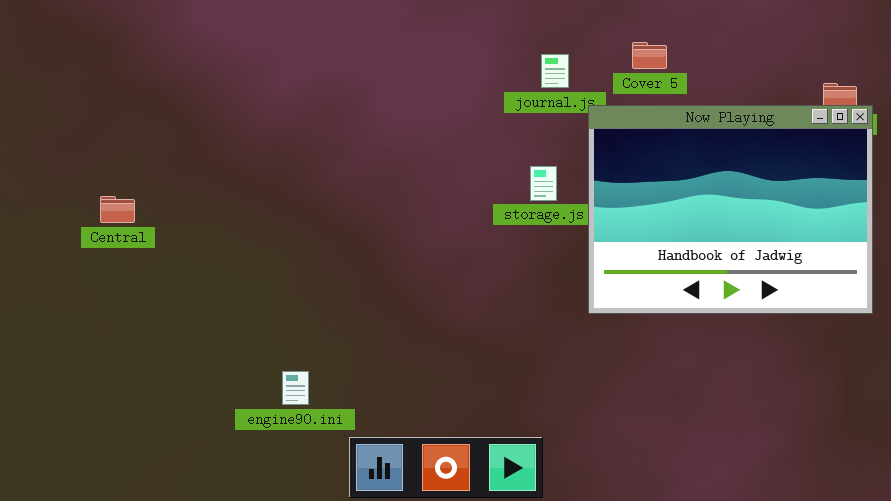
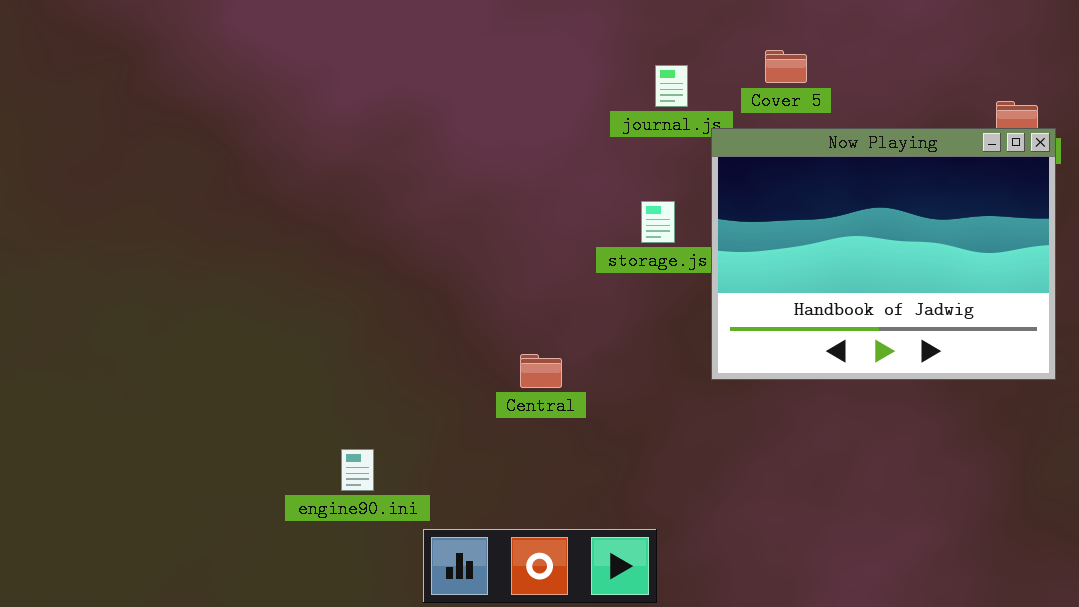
Central: [100,196,135,223] -> [520,354,562,388], moved

